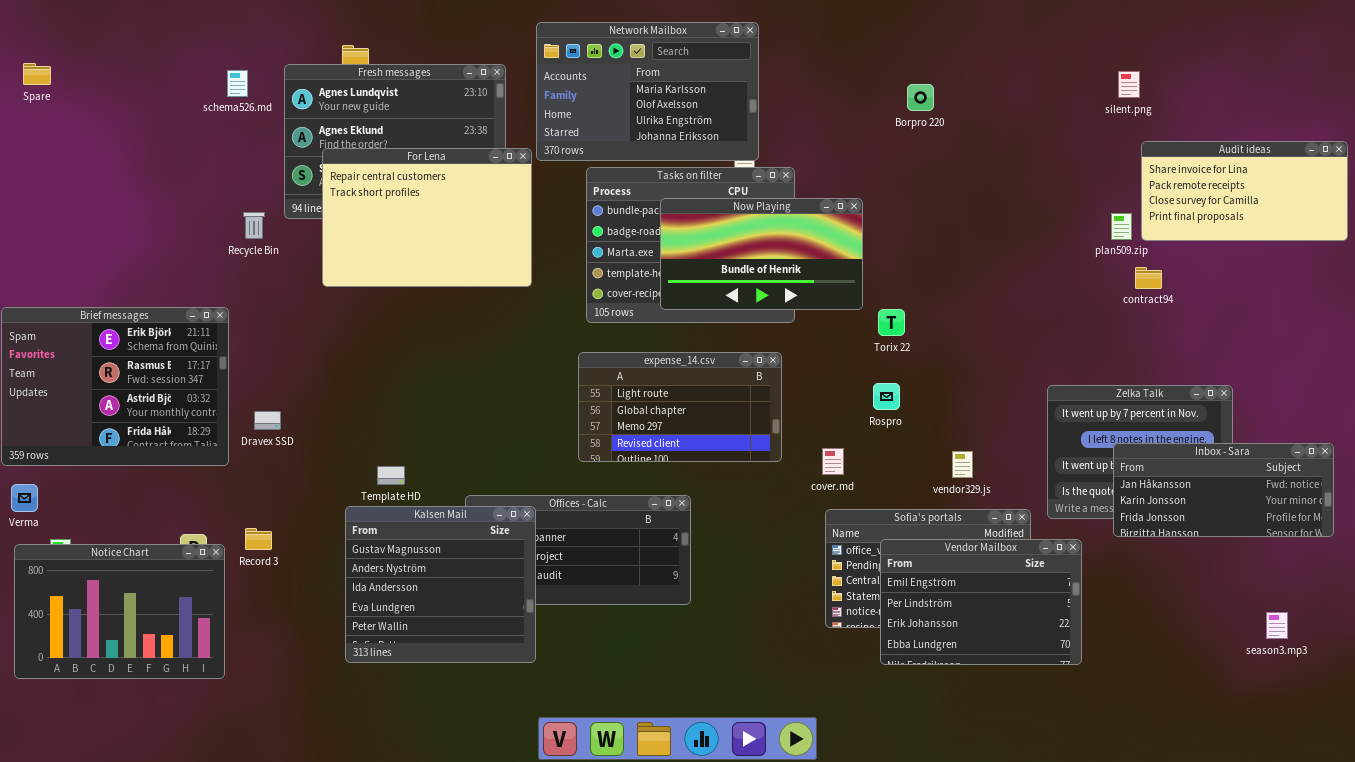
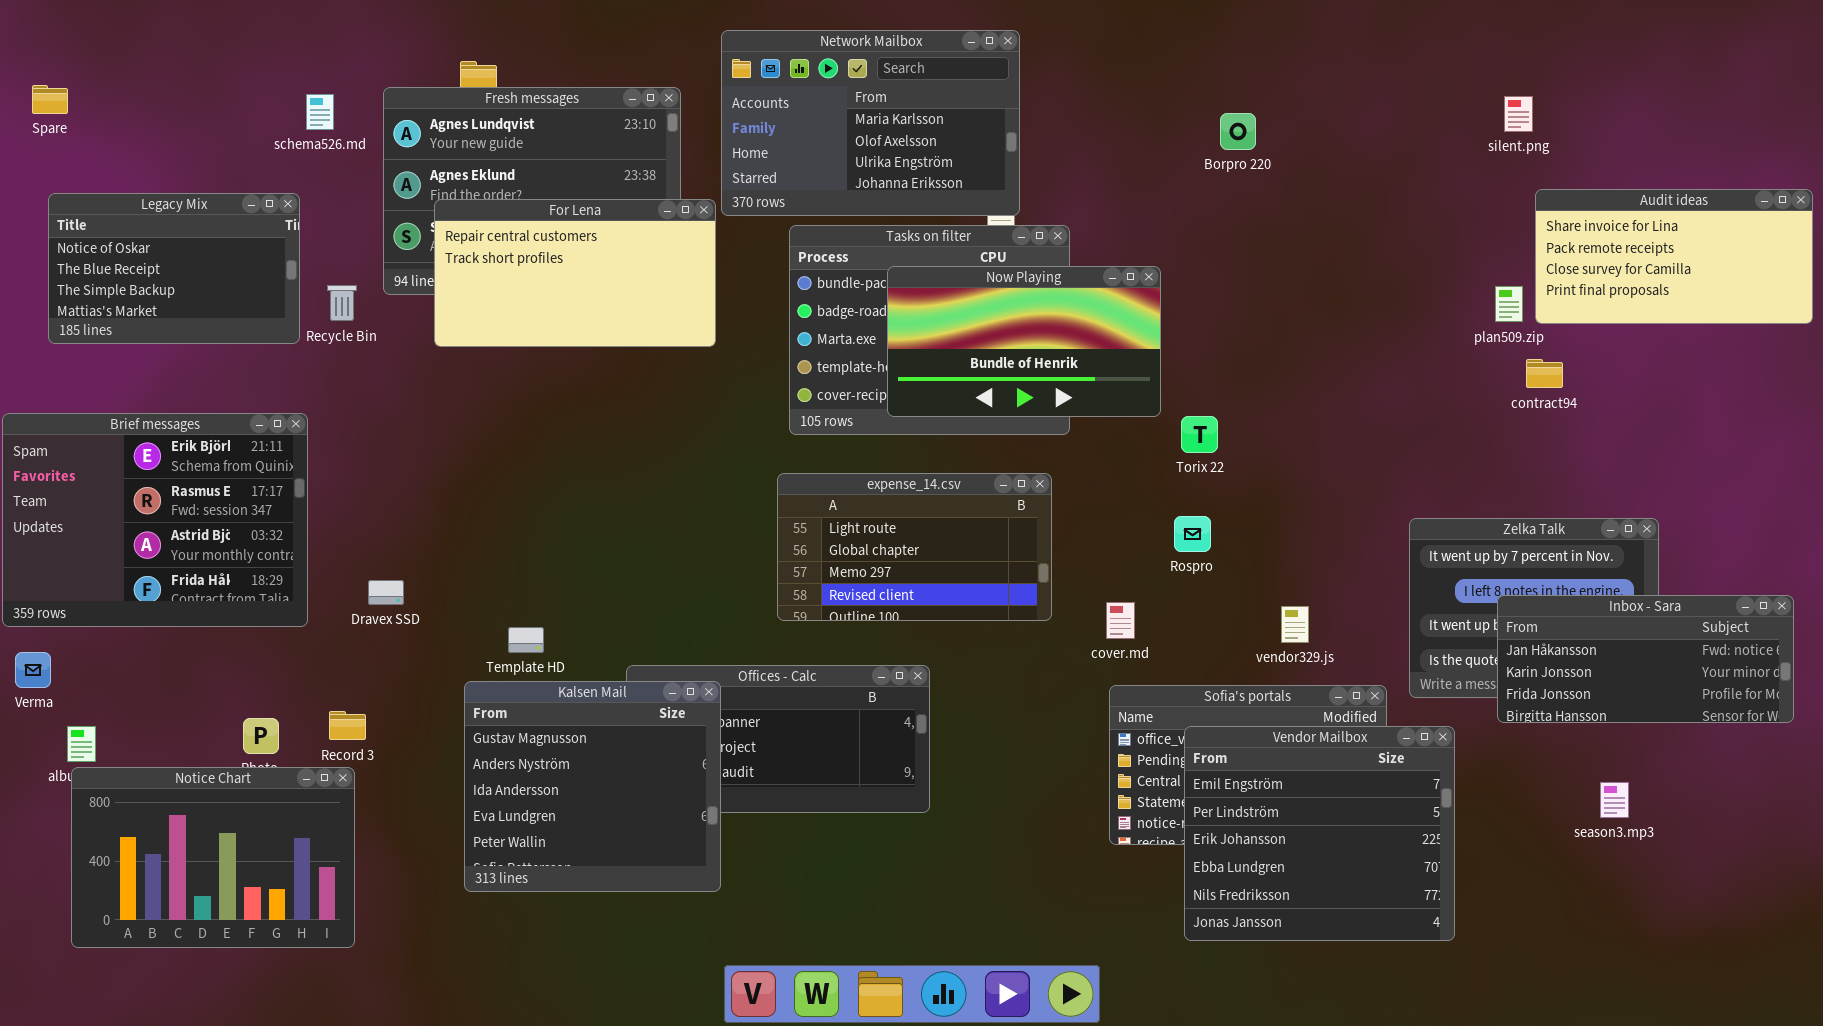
Legacy Mix: none -> [48,193,300,344], opened
For Lena: [322,148,532,287] -> [434,199,716,347], resized
Dravex SSD: [254,411,281,430] -> [368,580,404,605], moved
Vendor Mailbox: [880,539,1082,665] -> [1184,726,1455,941], resized
Notice Chart: [14,544,225,679] -> [71,767,355,948], moved
season3.mp3: [1266,612,1288,639] -> [1600,782,1629,818], moved

